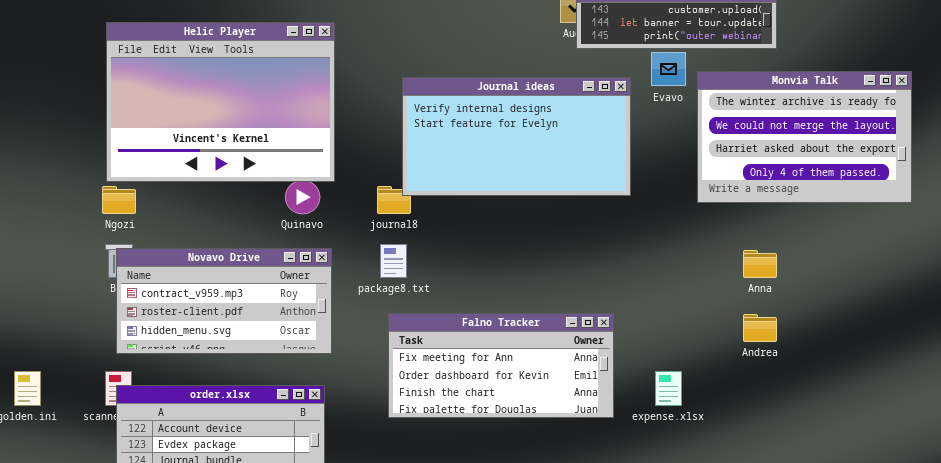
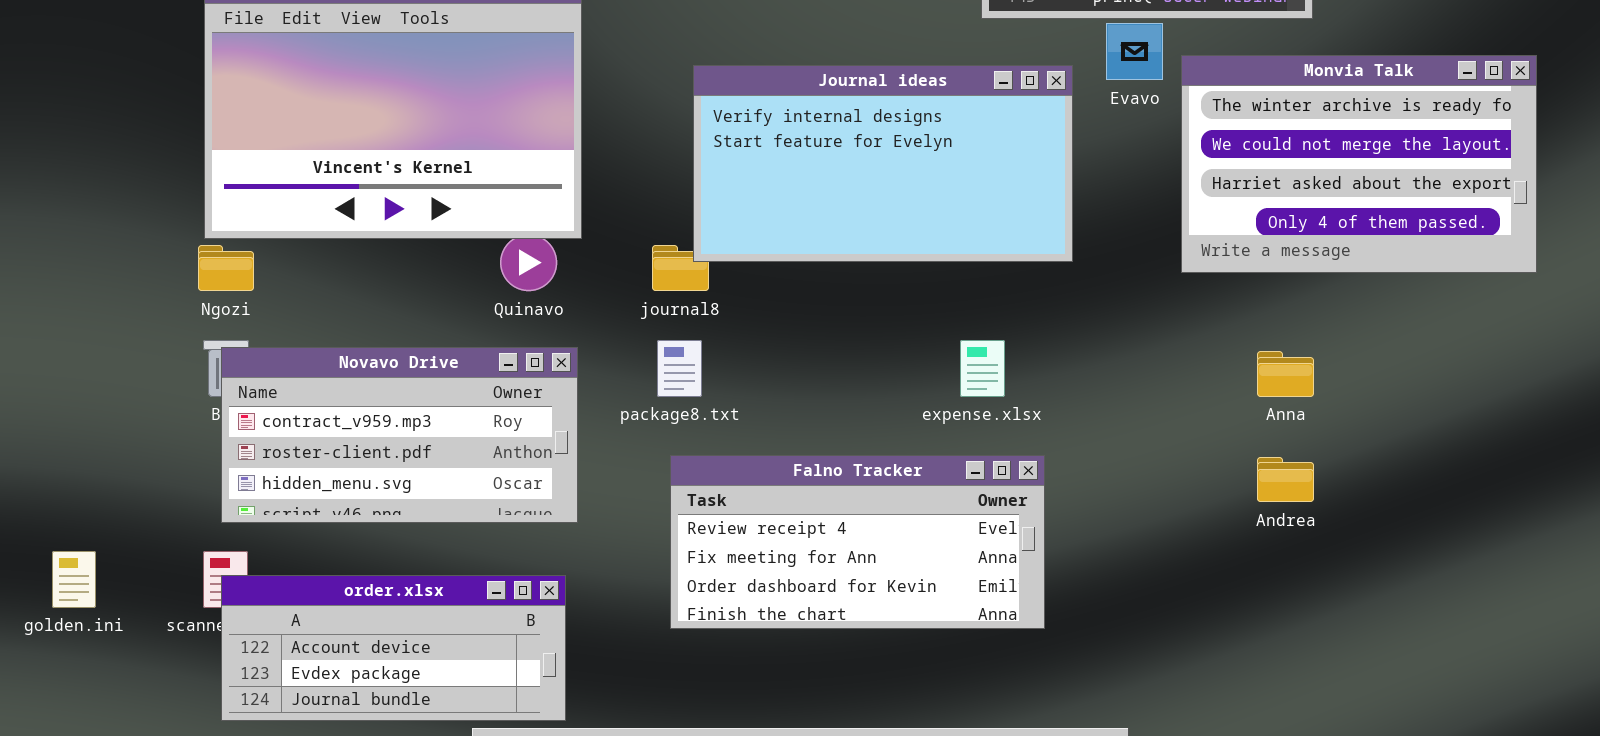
Falno Tracker: [388,313,614,418] -> [670,455,1045,629], scrolled up 1 row
expense.xlsx: [655,371,682,406] -> [960,340,1005,397], moved

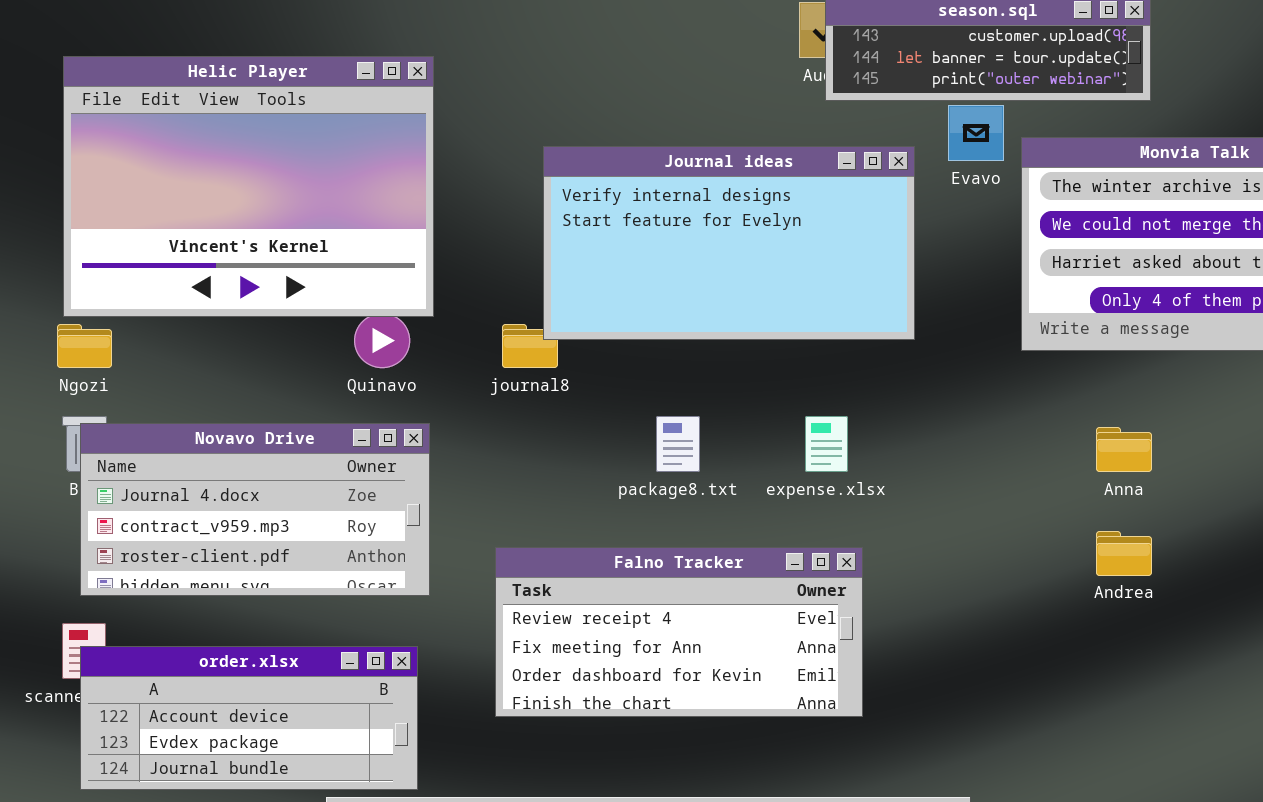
package8.txt: [657,340,702,397] -> [656,416,700,472], moved
Novavo Drive: [221,347,578,523] -> [80,423,430,596], scrolled up 1 row
Falno Tracker: [670,455,1045,629] -> [495,547,863,717], moved

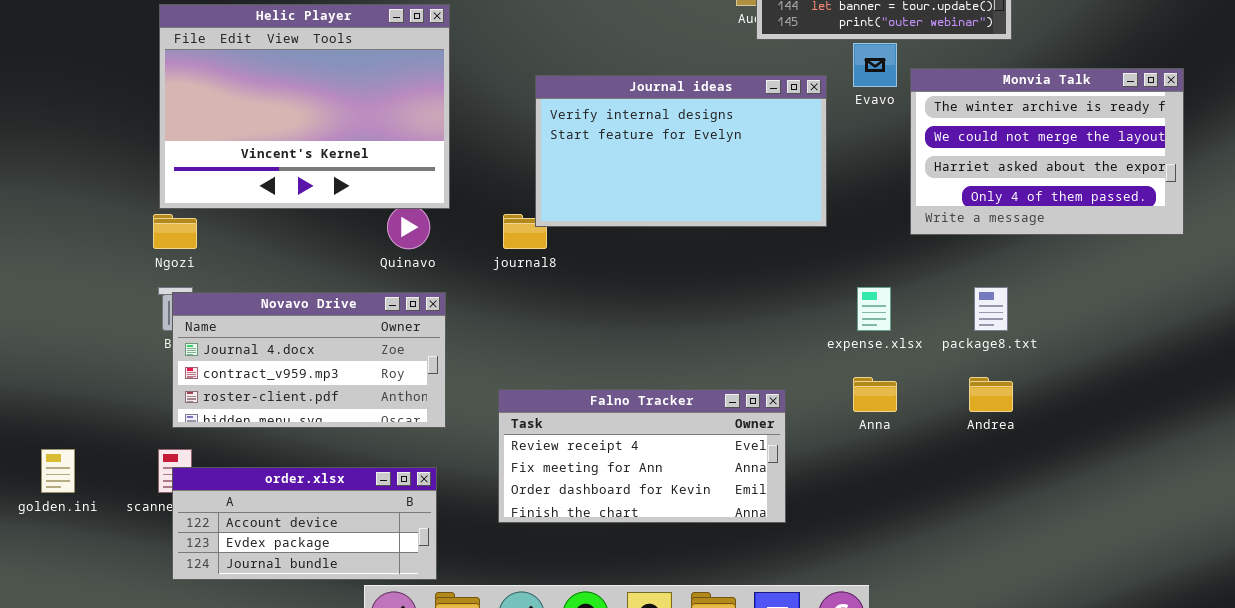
package8.txt: [656,416,700,472] -> [974,287,1008,331], moved
expense.xlsx: [805,416,848,472] -> [857,287,891,331], moved
Anna: [1096,427,1152,472] -> [853,377,897,412], moved

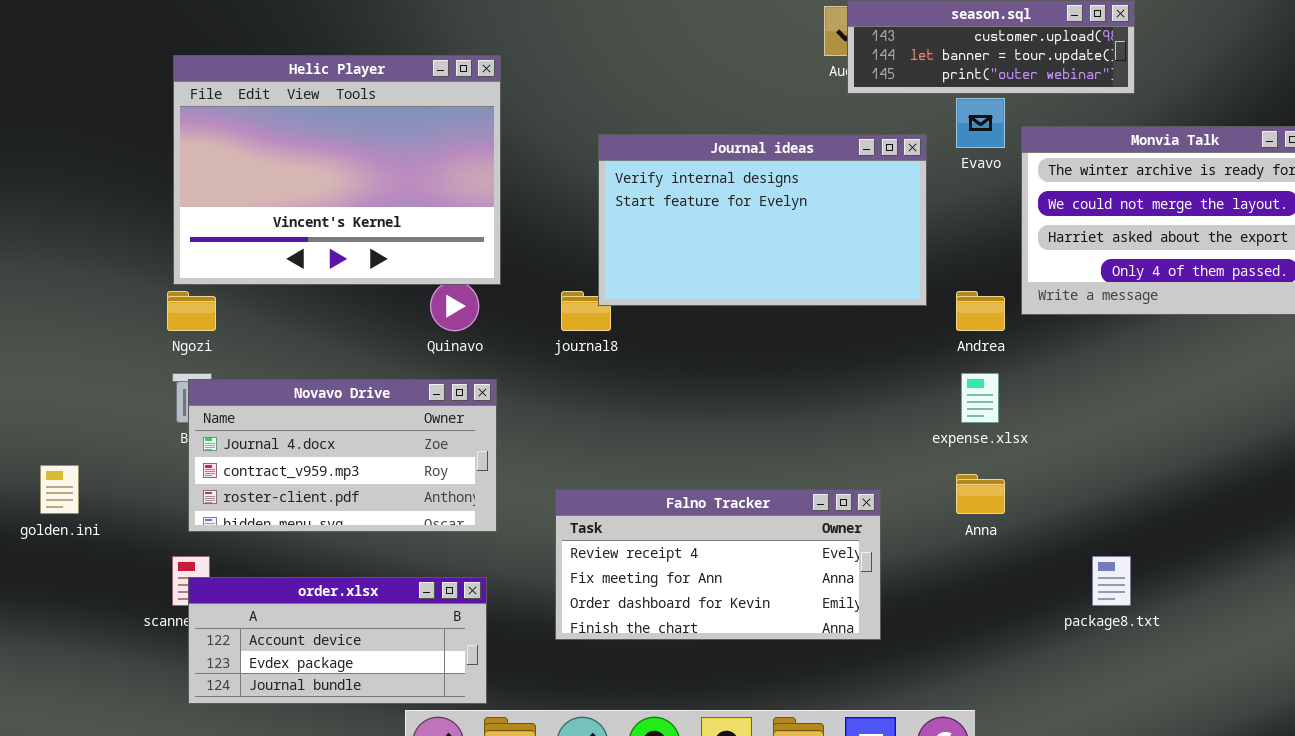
package8.txt: [974,287,1008,331] -> [1092,556,1131,606], moved
Andrea: [969,377,1013,412] -> [956,291,1005,331], moved
golden.ini: [41,449,75,493] -> [40,465,79,514], moved

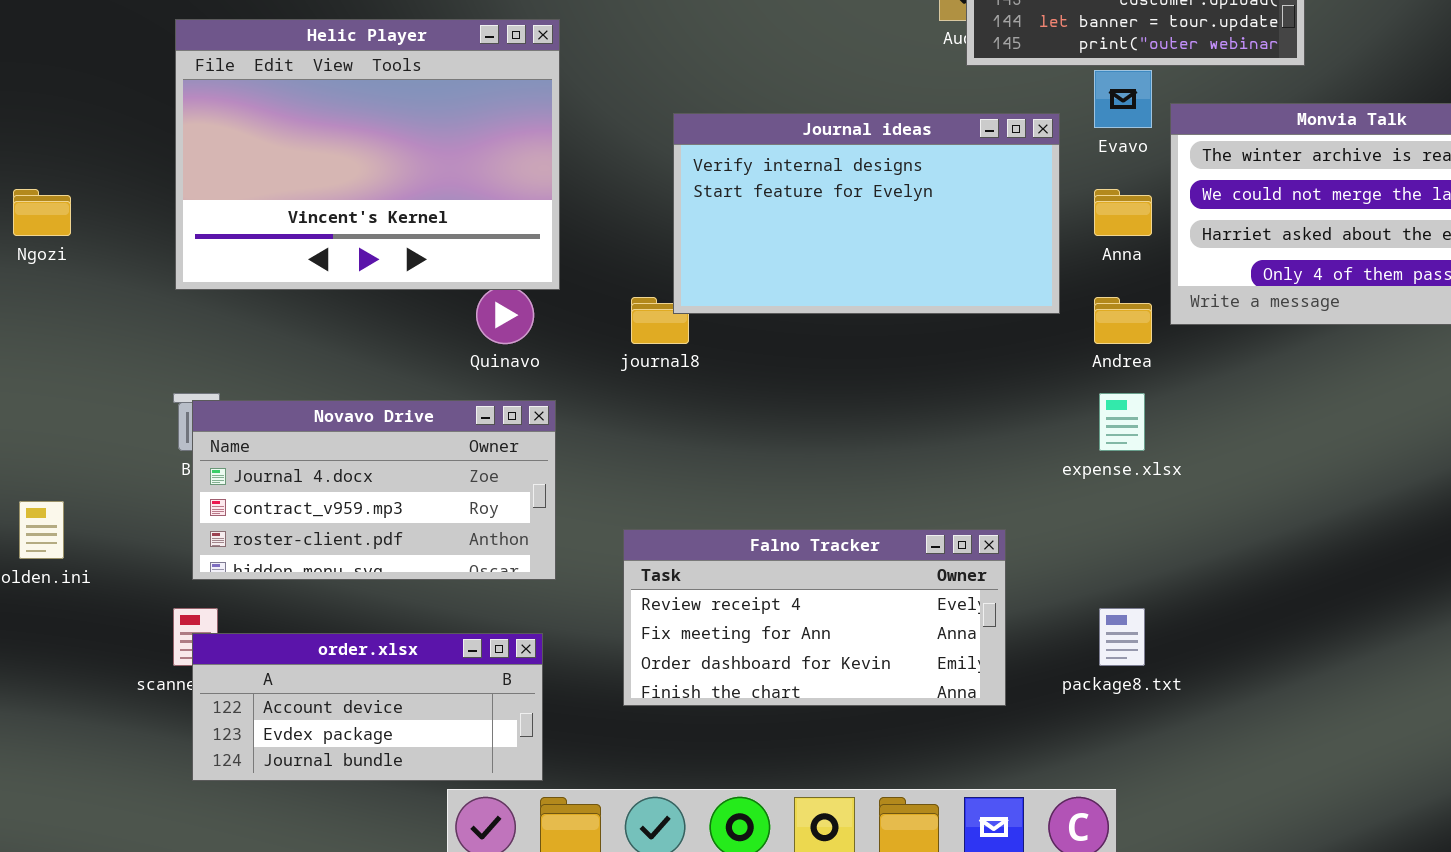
Ngozi: [167,291,216,331] -> [13,189,71,236], moved
Anna: [956,474,1005,514] -> [1094,189,1152,236], moved
package8.txt: [1092,556,1131,606] -> [1099,608,1145,666], moved

